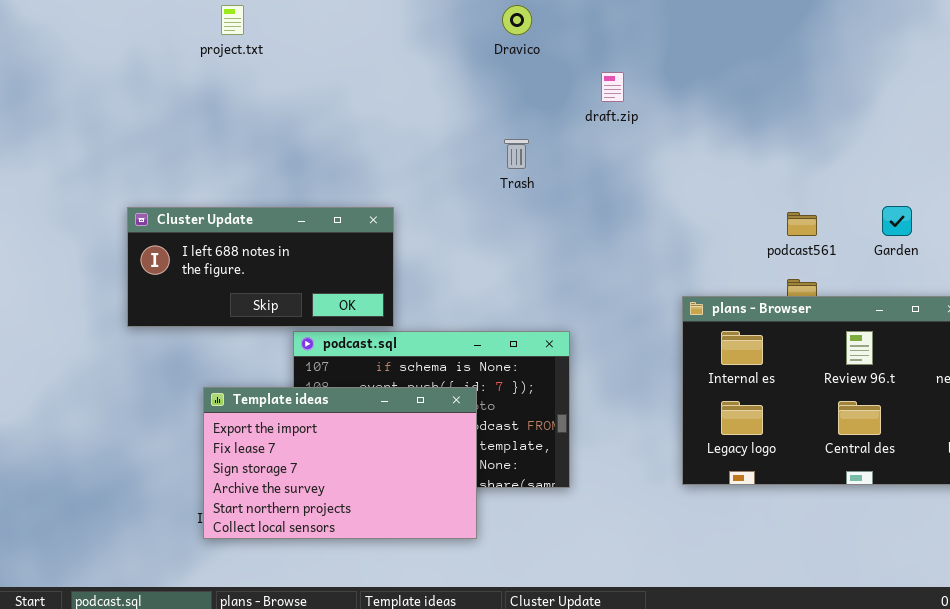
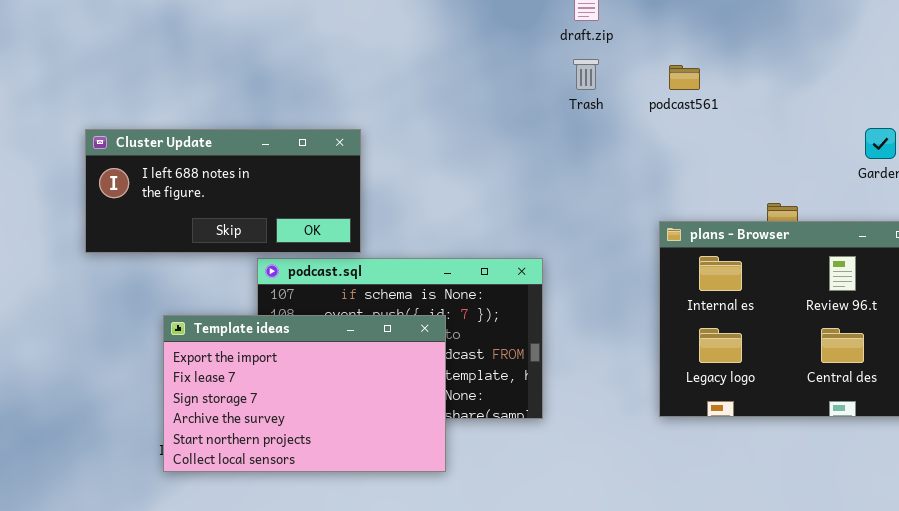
Trash: [504,139,529,169] -> [573,59,599,90], moved
podcast561: [787,212,817,236] -> [669,65,700,90], moved

